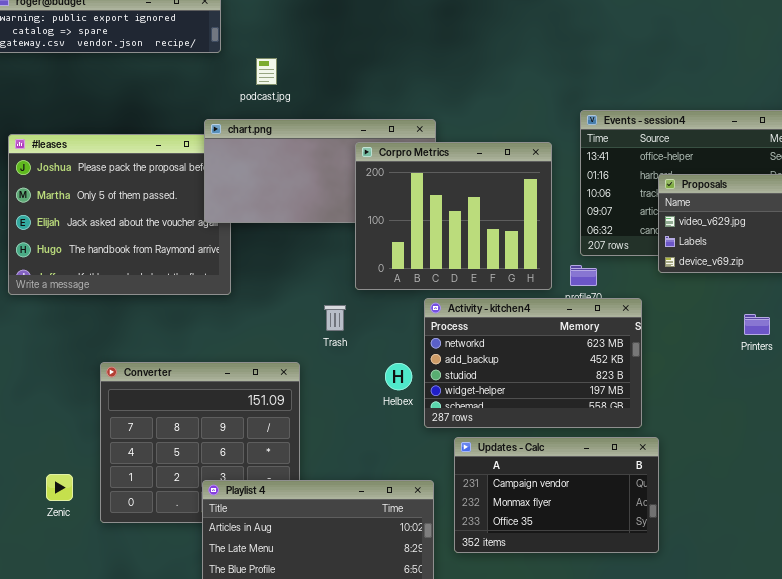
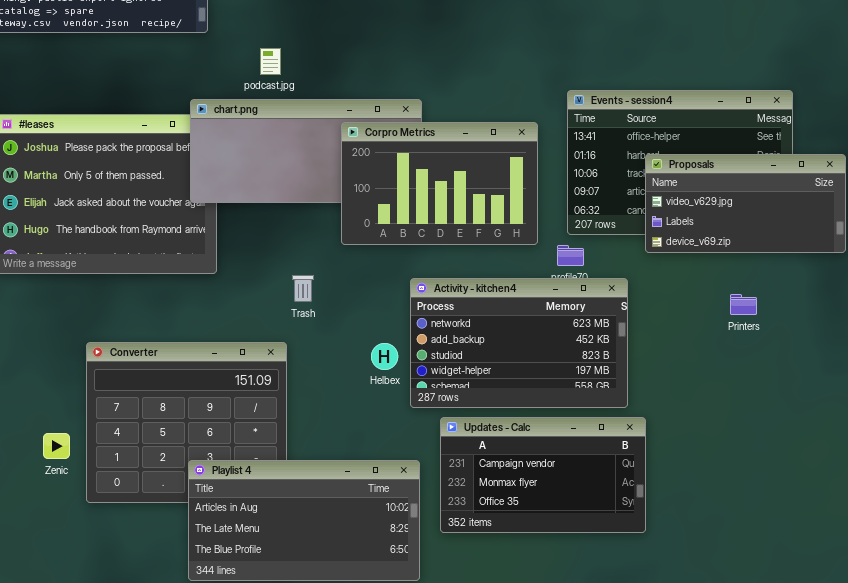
podcast.jpg: [256,58,277,85] -> [260,48,281,75], moved
Corpro Metrics: [355,142,552,290] -> [341,122,538,245], resized
Trash: [324,305,346,331] -> [292,275,314,302], moved
Zenic: [46,474,73,501] -> [43,433,70,459], moved

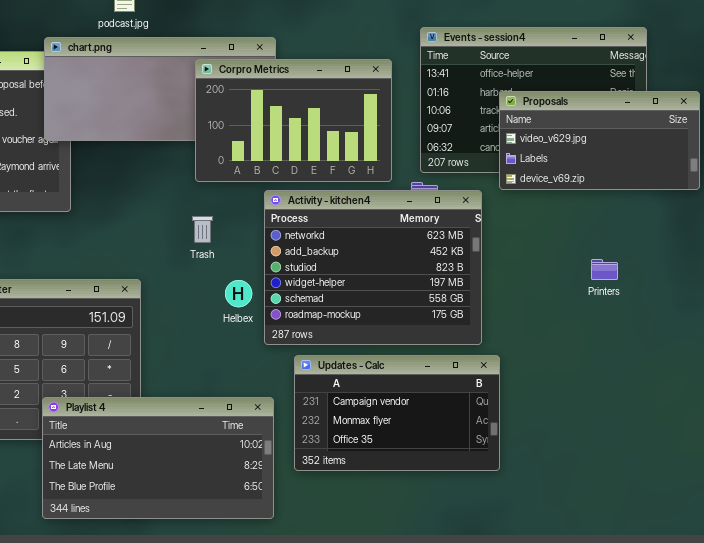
Trash: [292,275,314,302] -> [192,216,213,243], moved
Activity - kitchen4: [410,278,628,408] -> [264,190,482,345], resized
Printers: [730,294,757,315] -> [591,259,618,280], moved

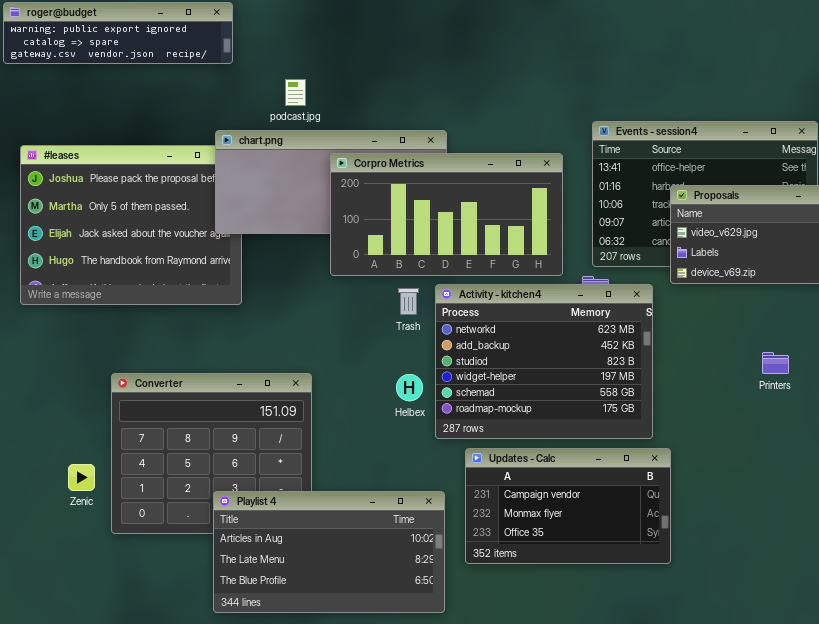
Corpro Metrics: [195,59,392,182] -> [330,153,563,276], resized
Trash: [192,216,213,243] -> [398,288,419,315], moved

